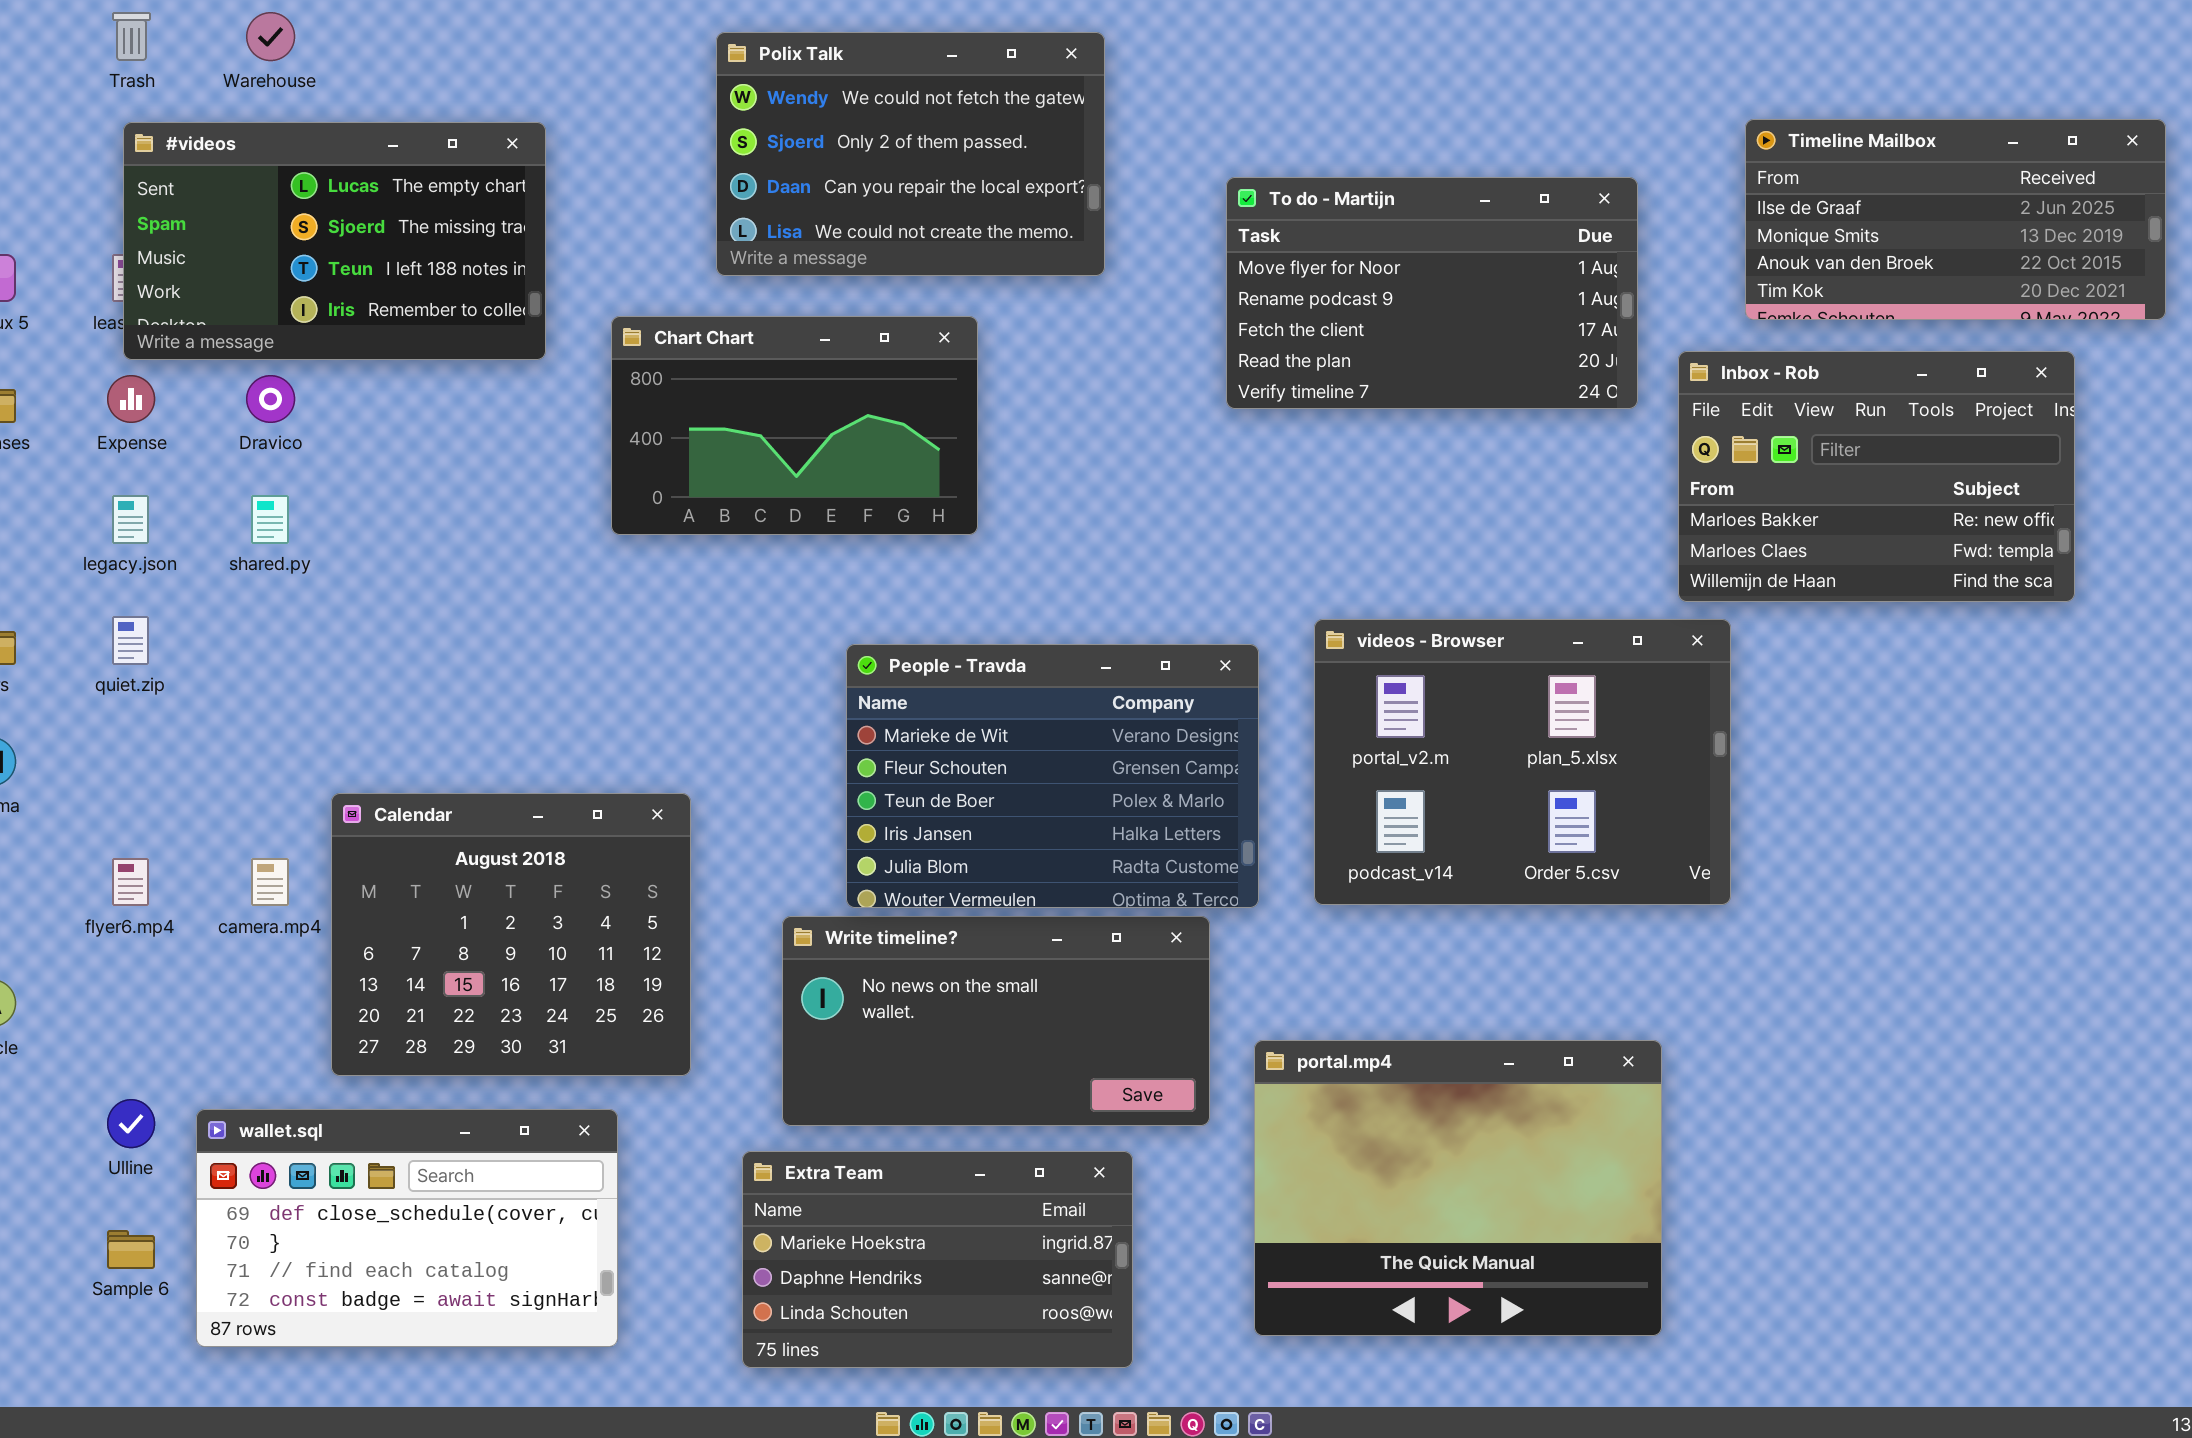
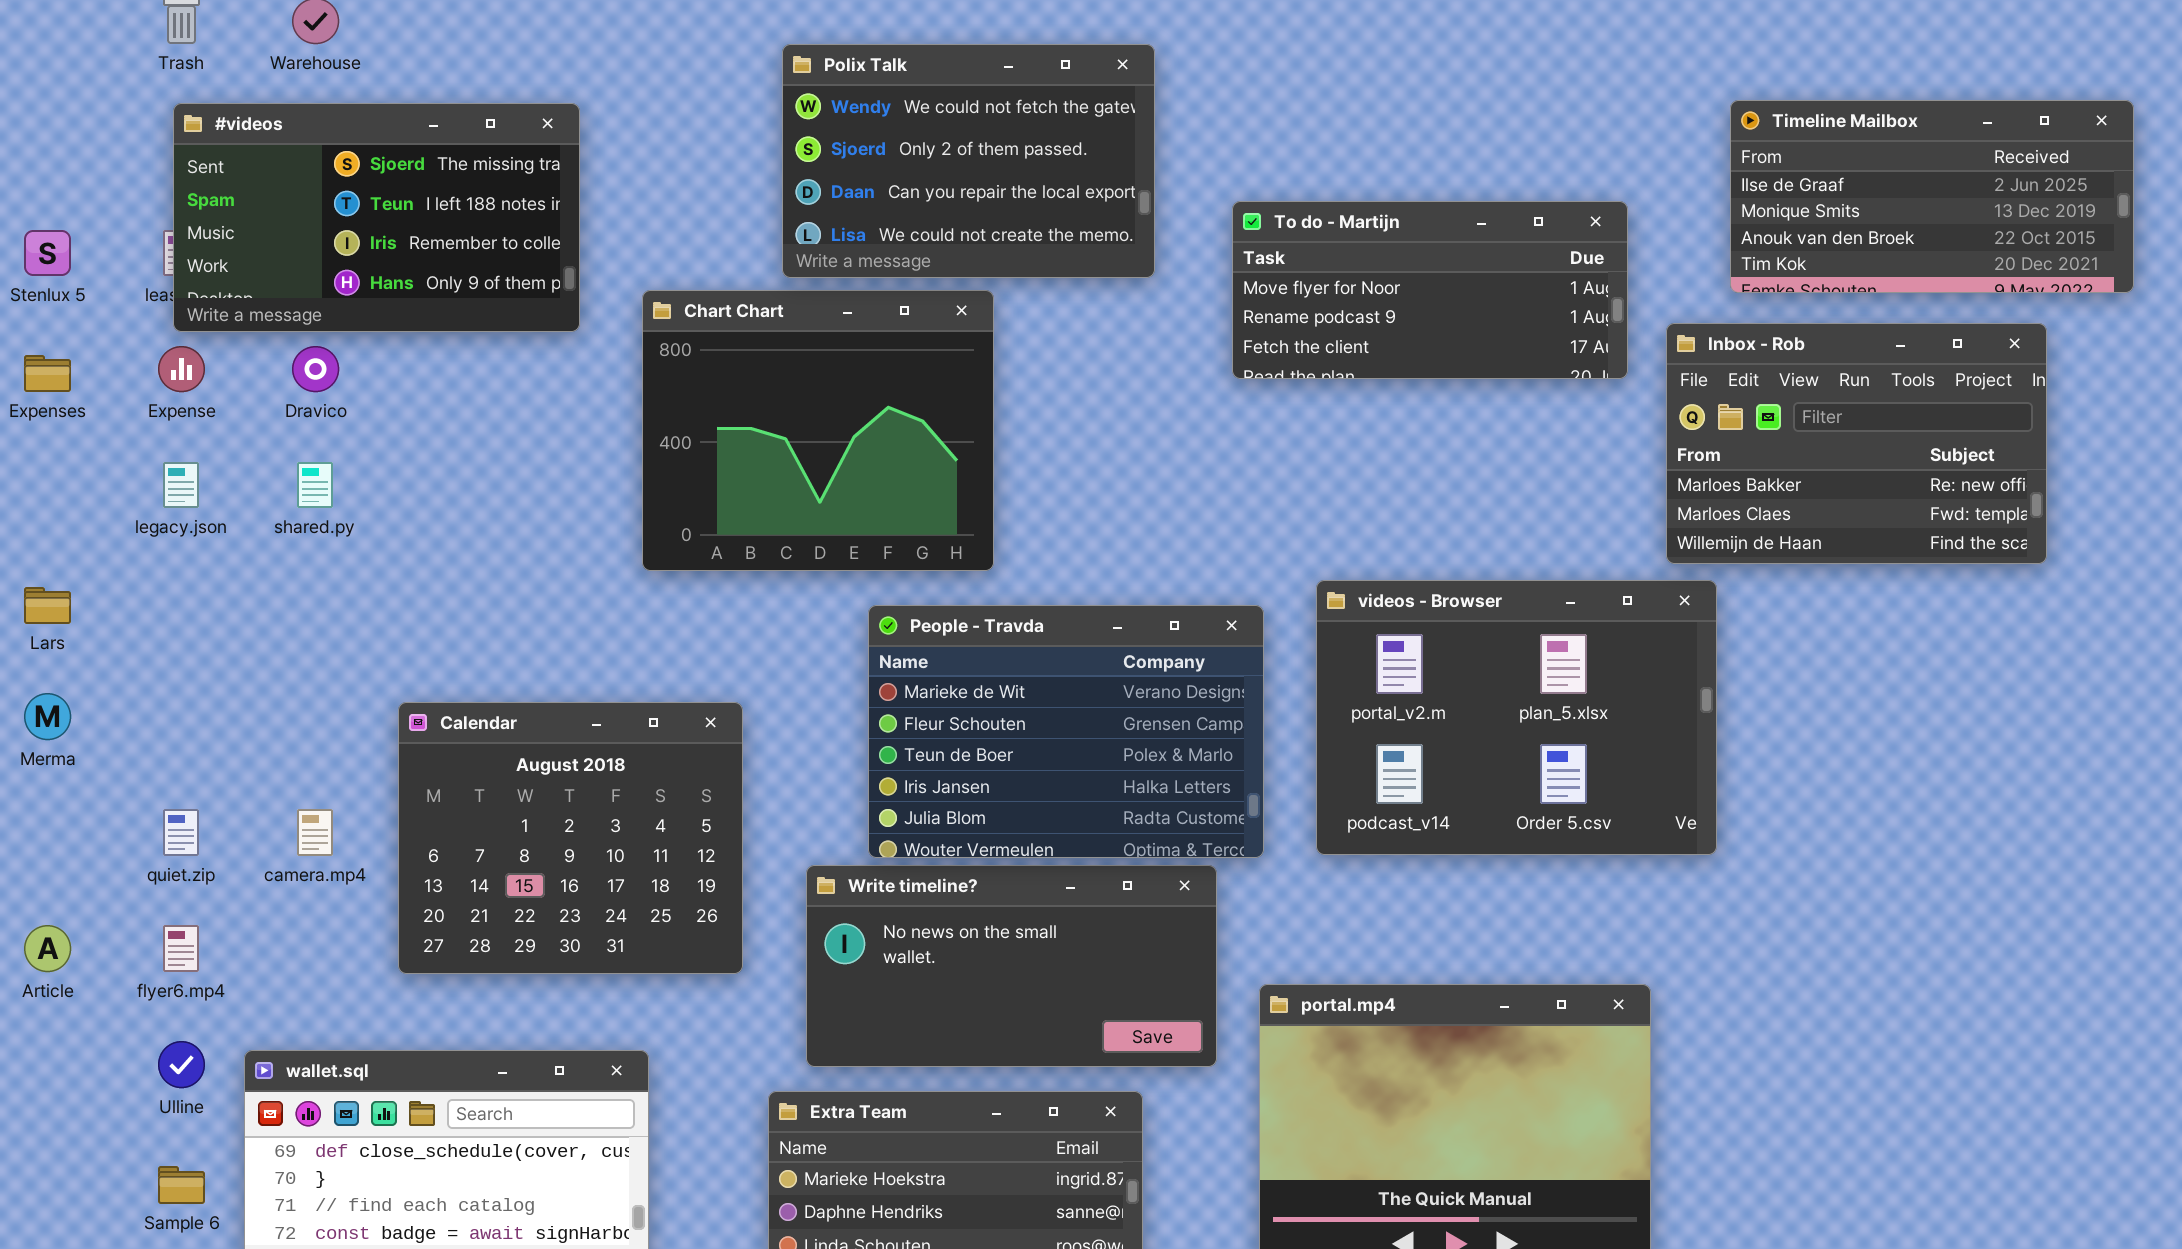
Polix Talk: [716,32,1105,276] -> [782,44,1155,278], moved
#videos: [123,122,546,360] -> [173,103,580,332], scrolled down 1 row
To do - Martijn: [1226,177,1638,409] -> [1232,201,1628,379], resized
Chart Chart: [611,316,978,535] -> [642,290,994,571], resized
quiet.zip: [112,616,149,665] -> [163,809,199,856], moved
Calendar: [331,793,691,1076] -> [398,702,743,974], moved
flyer6.mp4: [112,858,149,906] -> [163,925,199,972], moved

